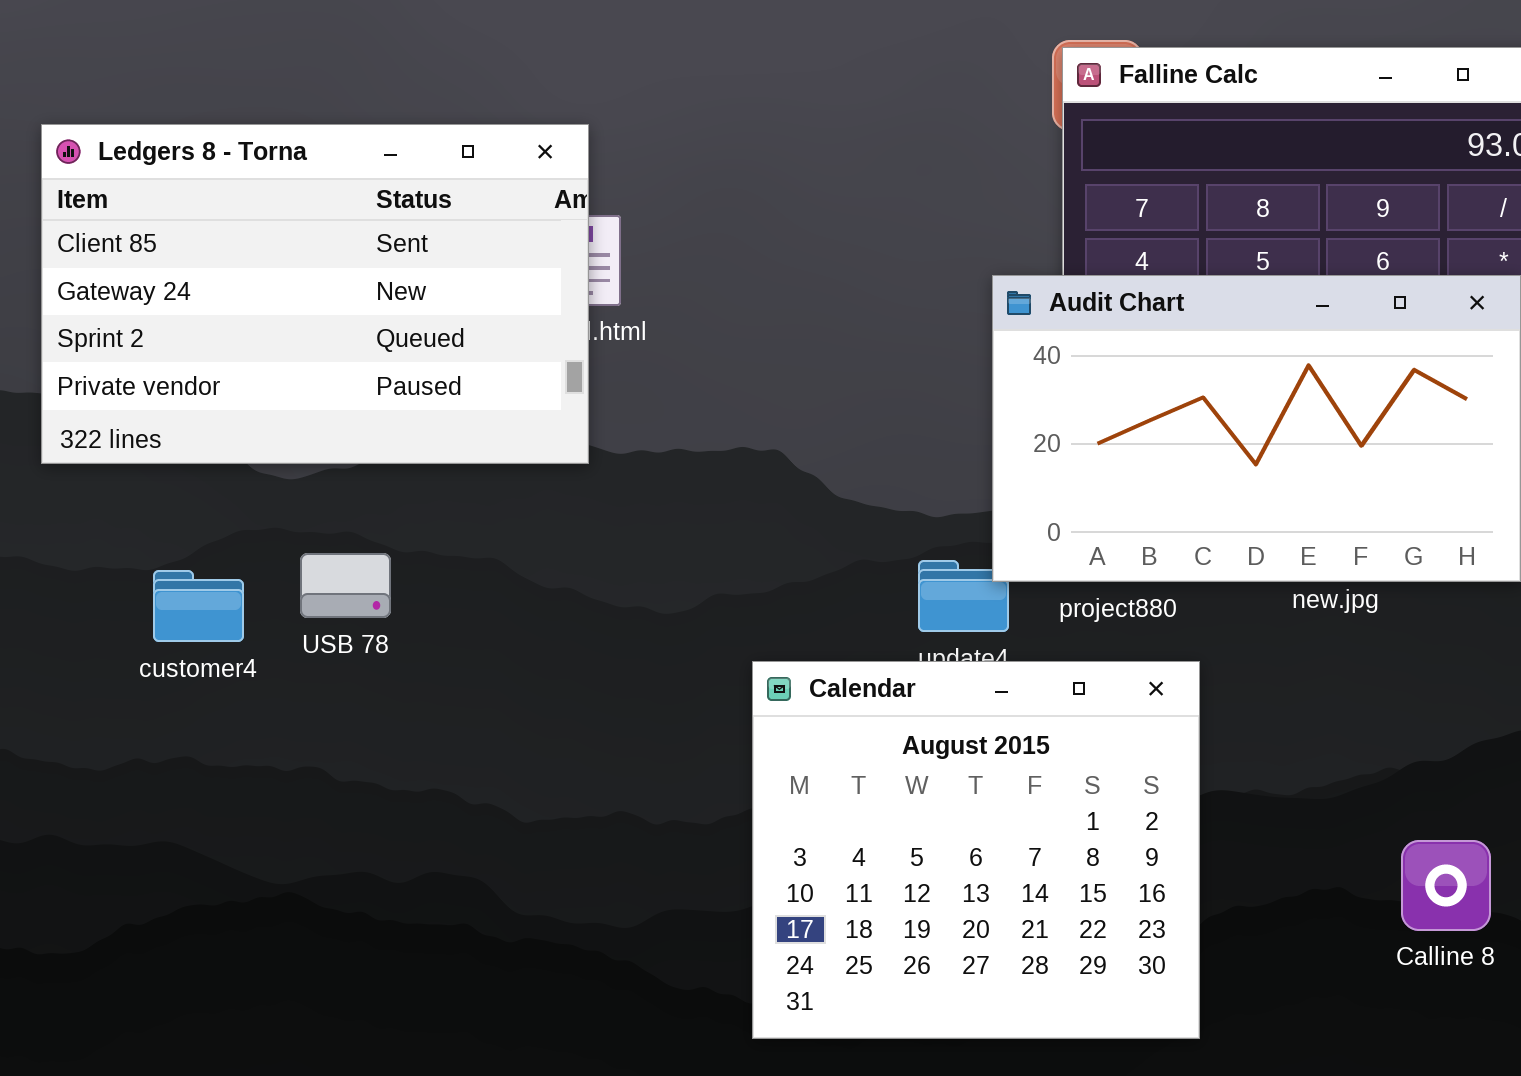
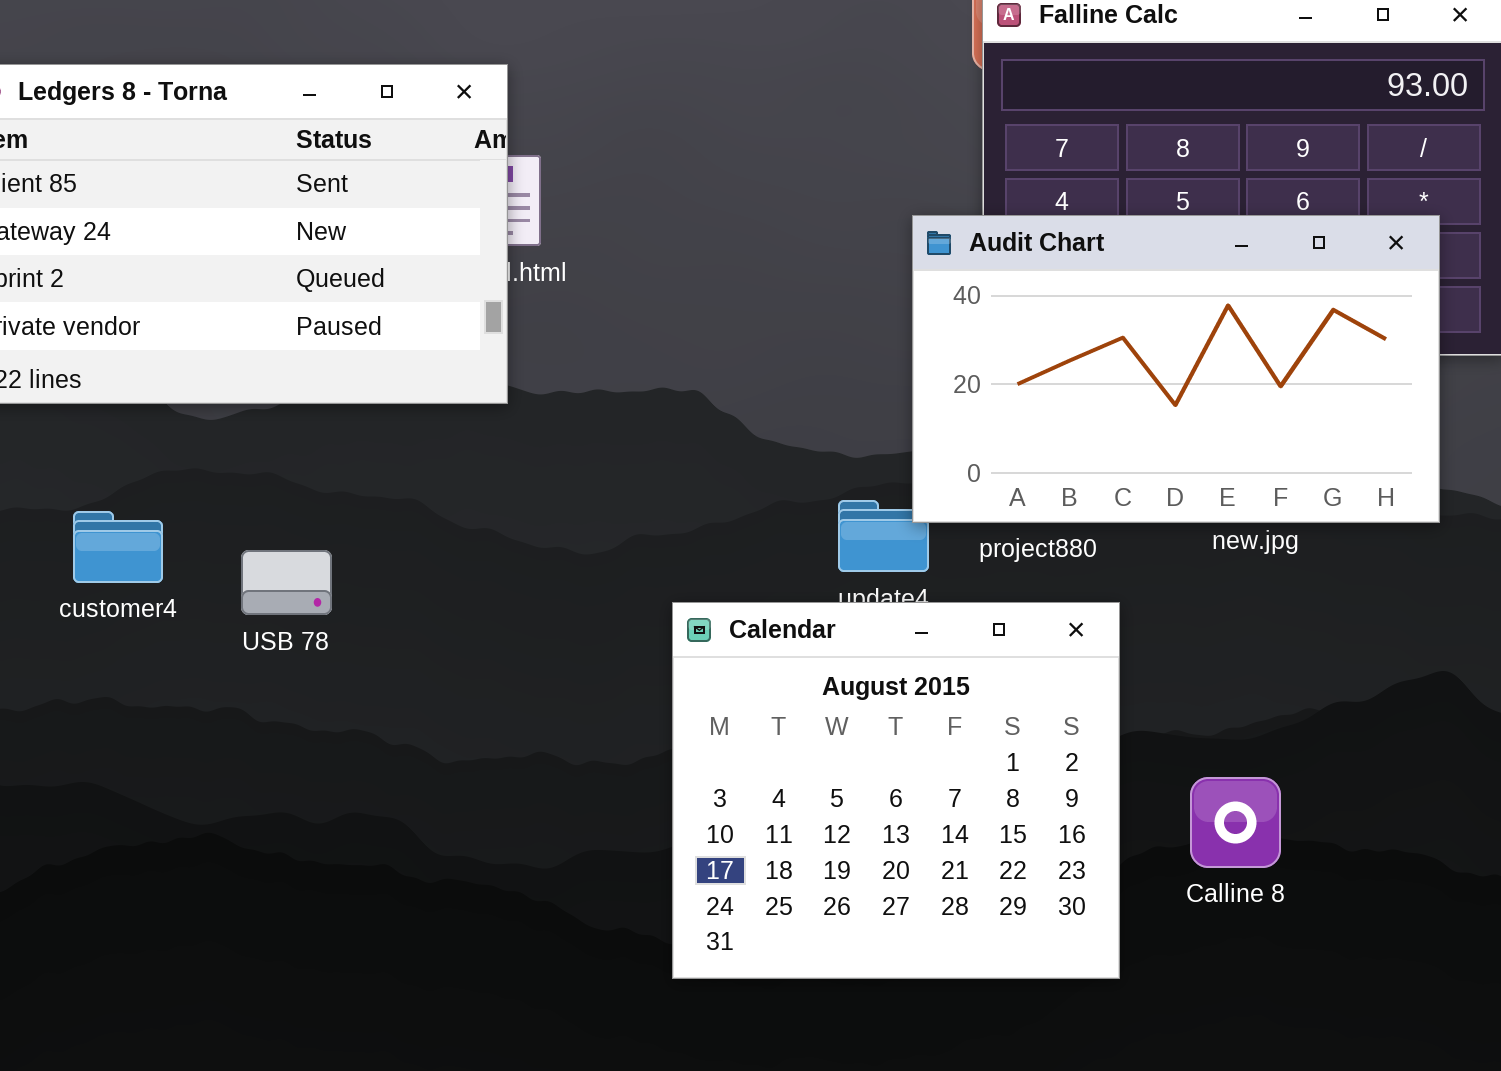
USB 78: [300,553,391,618] -> [241,550,332,615], moved
Calline 8: [1401,840,1491,931] -> [1190,777,1281,868], moved

